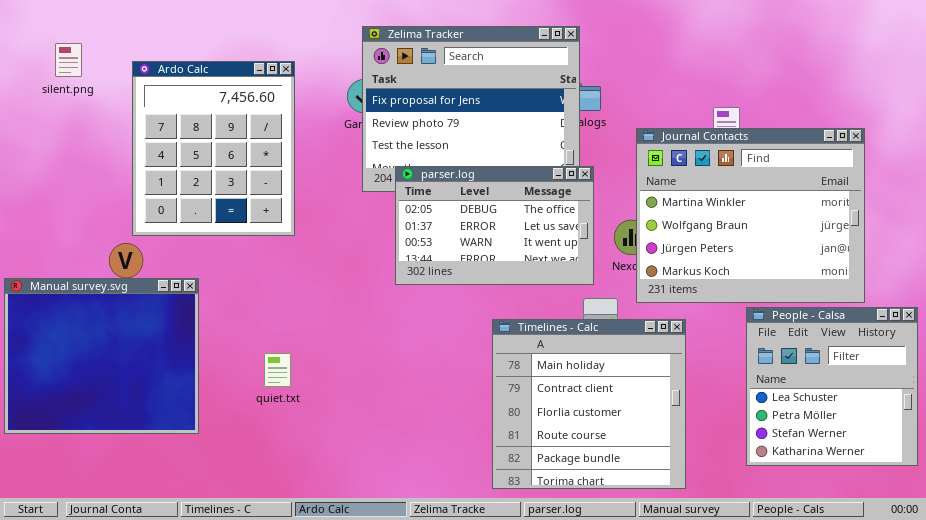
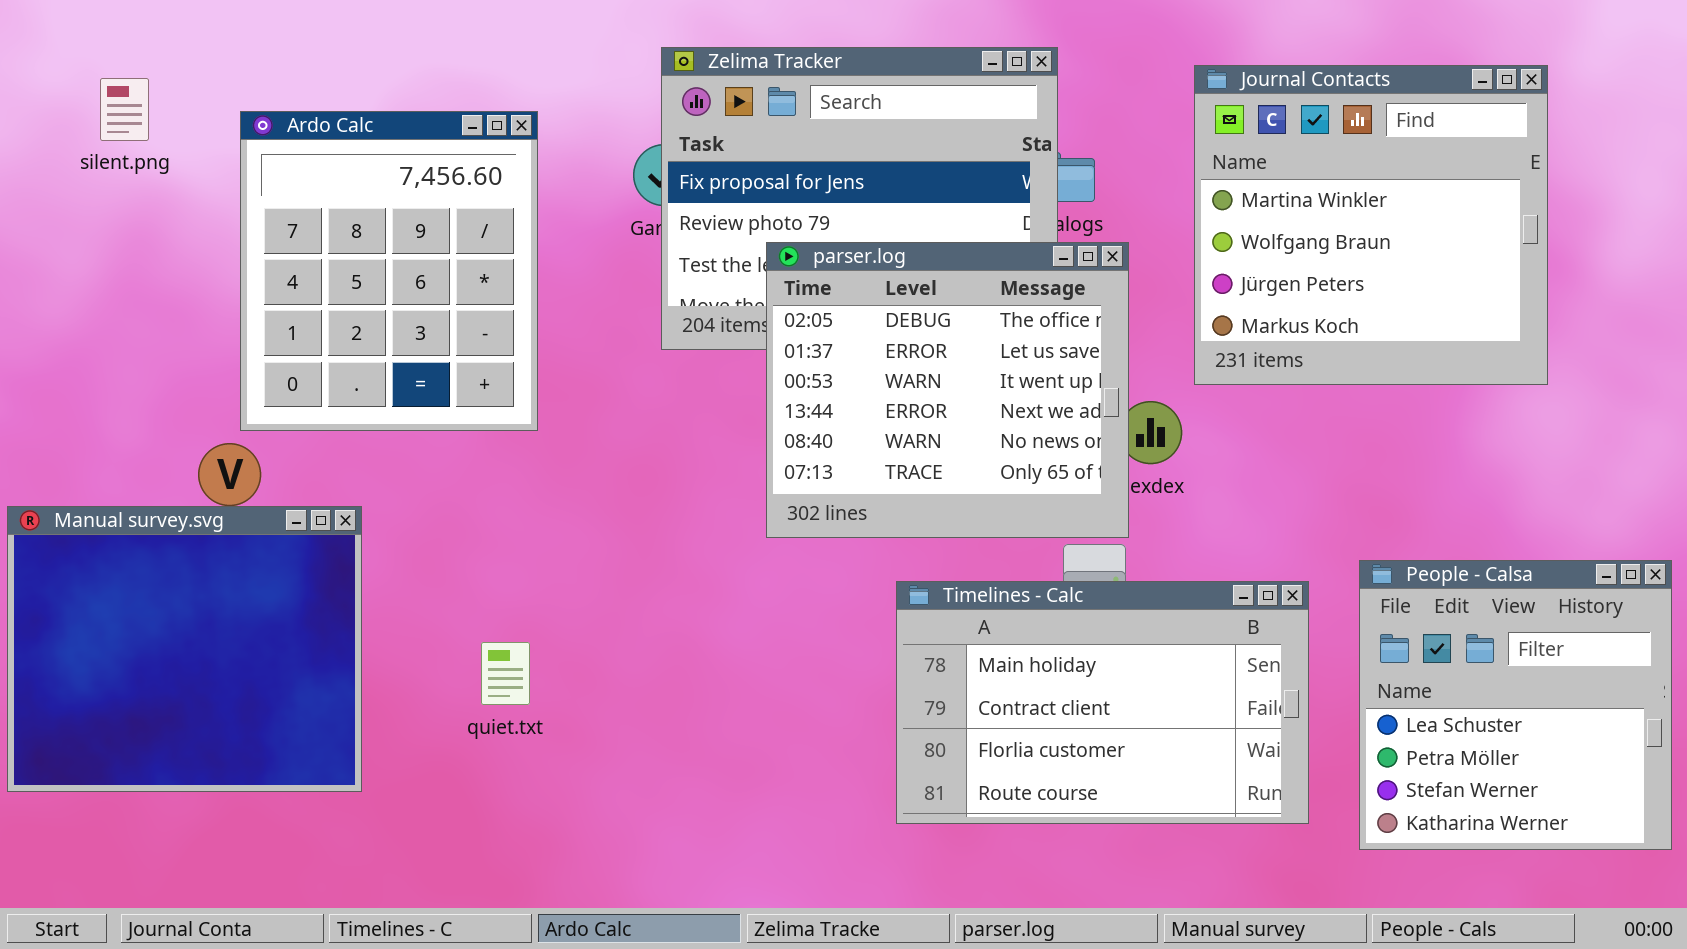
Journal Contacts: [636,128,865,303] -> [1194,65,1548,385], moved, resized
parser.log: [395,166,594,285] -> [766,242,1129,538], moved, resized
Timelines - Calc: [492,319,686,489] -> [896,581,1309,824], resized

